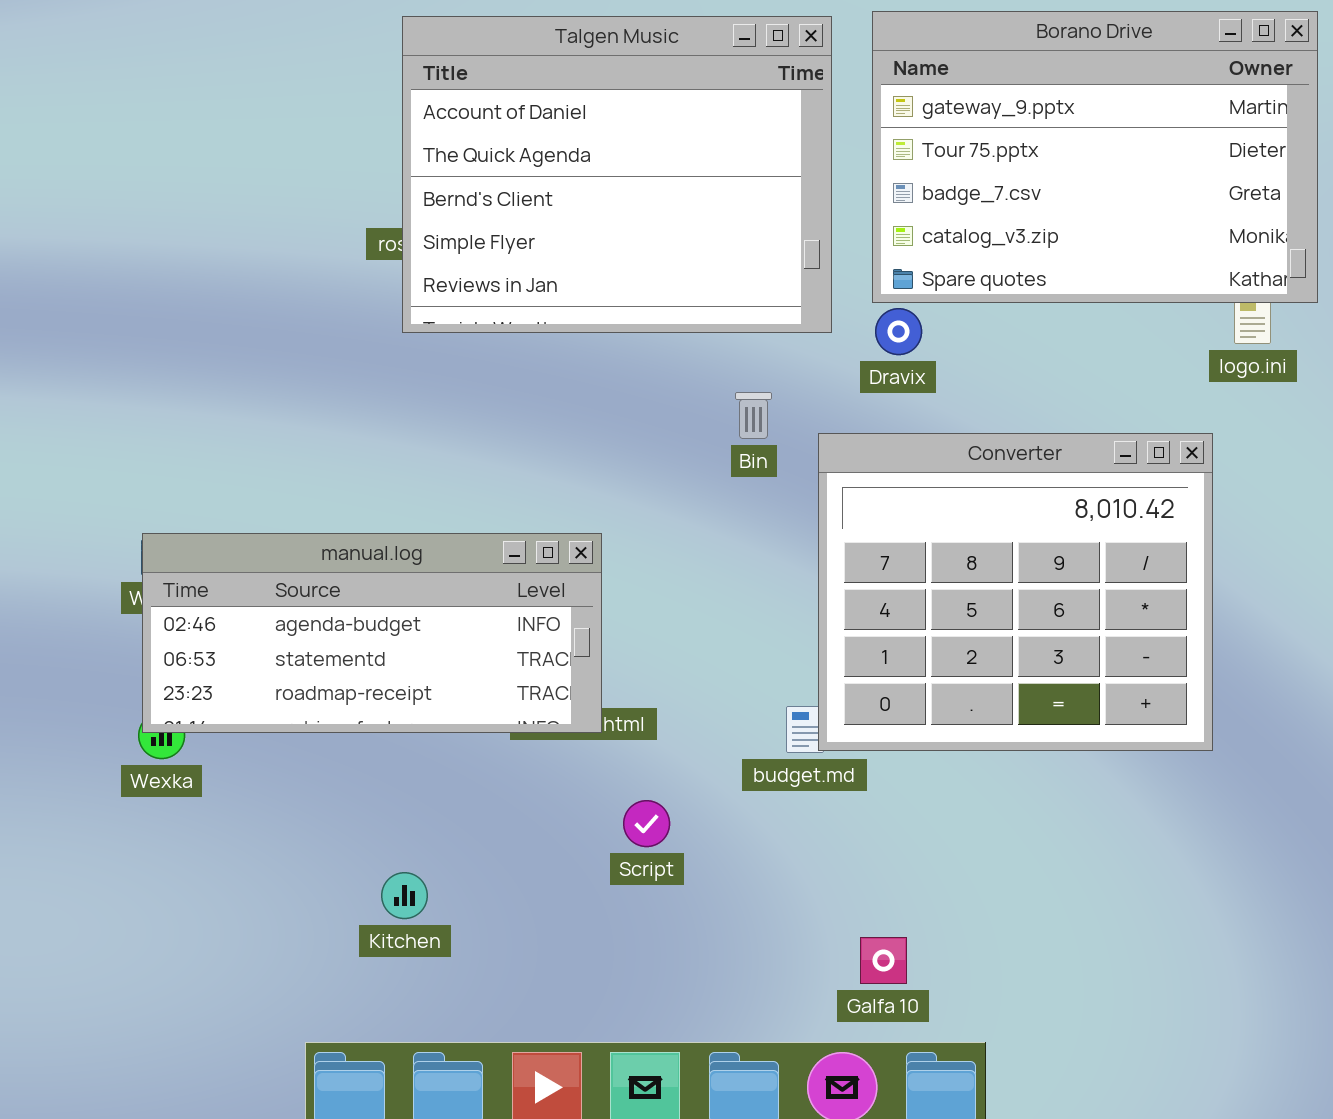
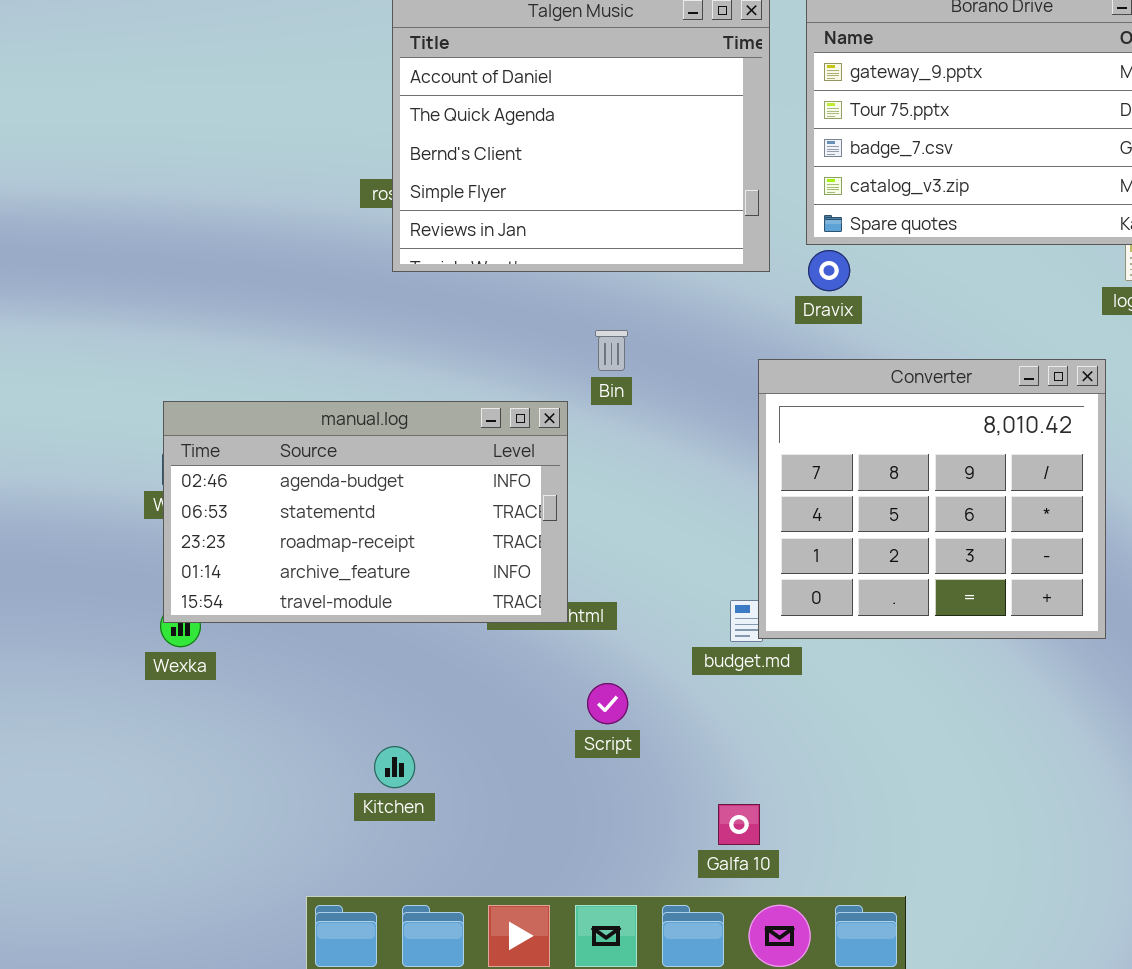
Bin: [735,392,772,439] -> [595,330,628,371], moved
manual.log: [142,533,602,733] -> [163,401,568,623], resized
Galfa 10: [860,937,907,984] -> [718,804,760,845], moved

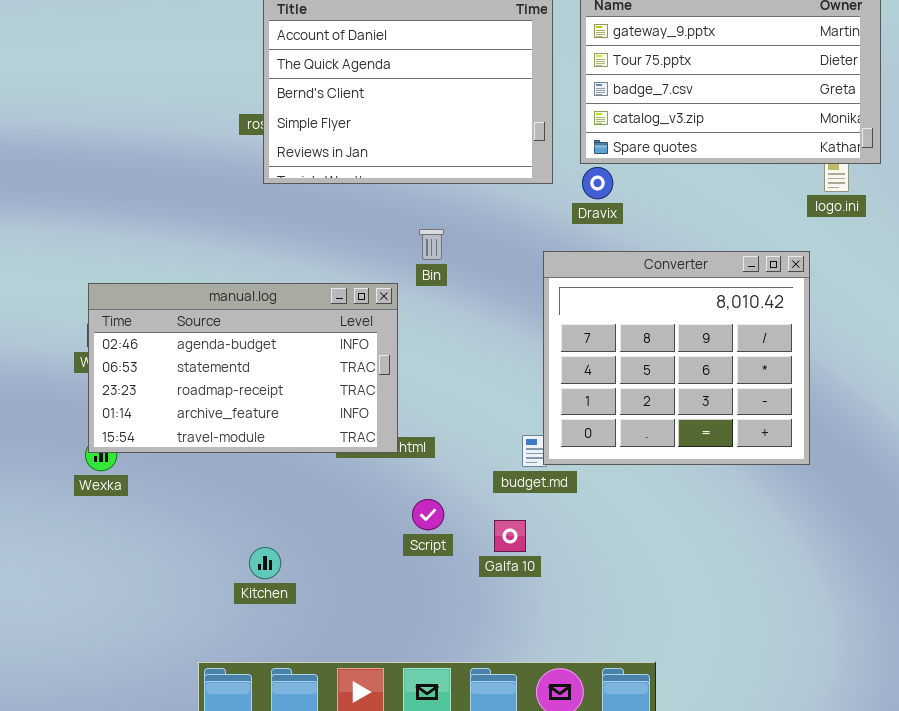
Galfa 10: [718,804,760,845] -> [494,520,526,552], moved

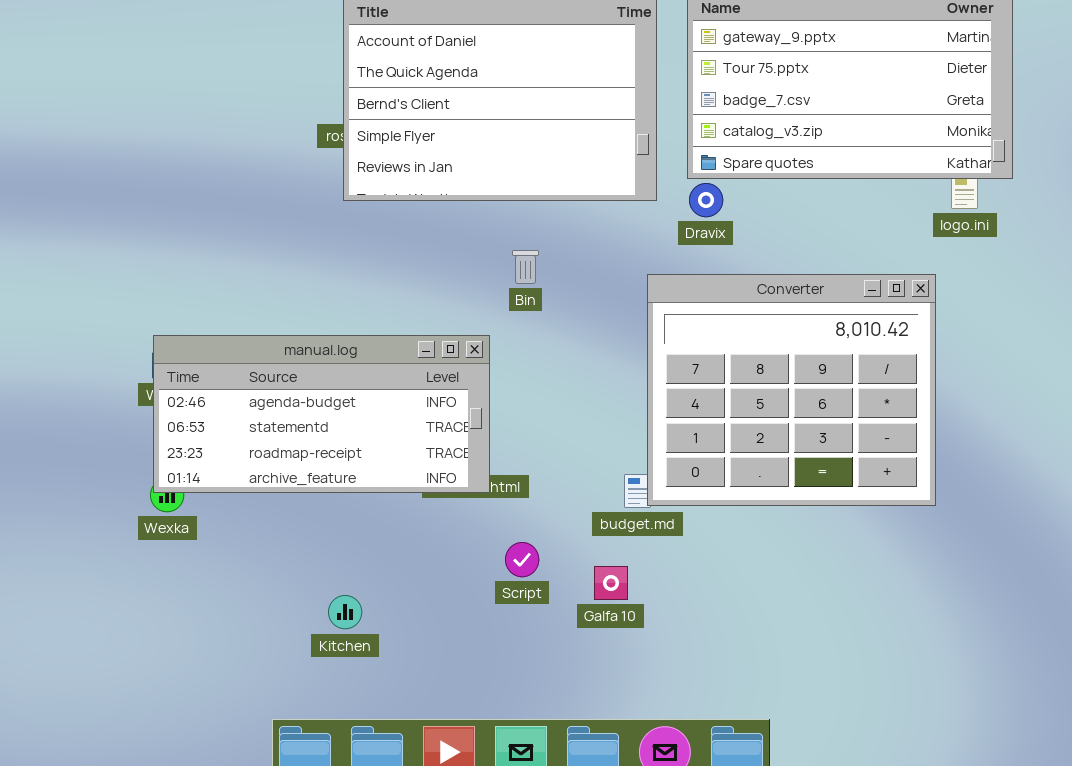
manual.log: [88,283,398,453] -> [153,335,490,493], resized

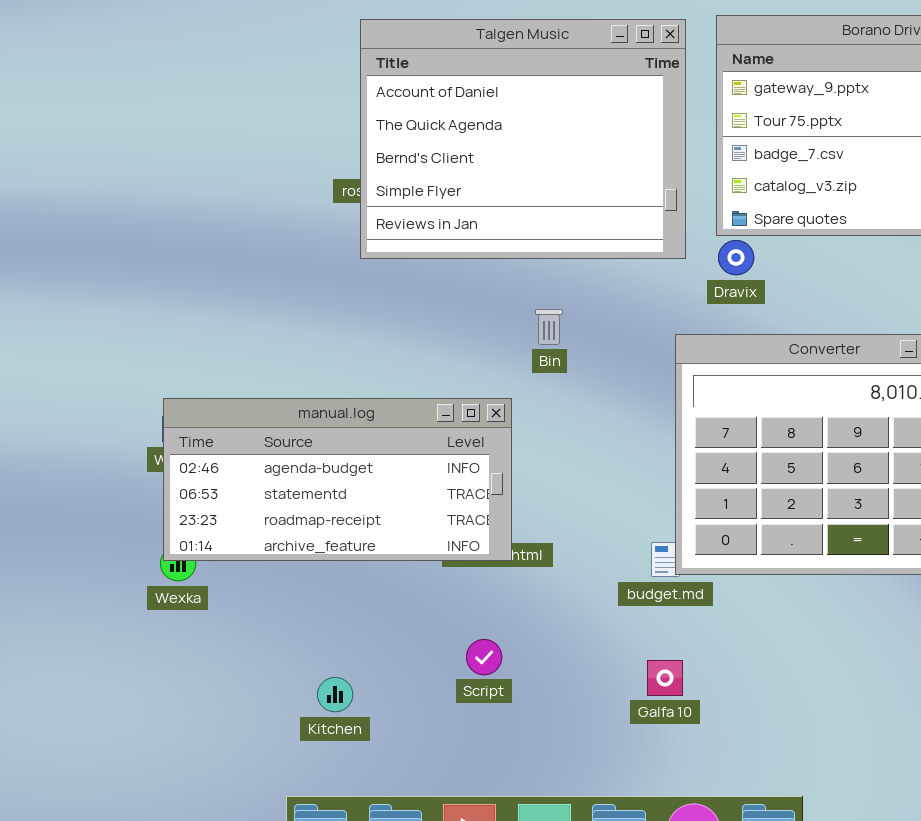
Script: [505,542,539,577] -> [466,639,502,675], moved
Galfa 10: [594,566,628,600] -> [647,660,683,696], moved
Kitchen: [328,595,362,629] -> [317,677,353,712], moved

